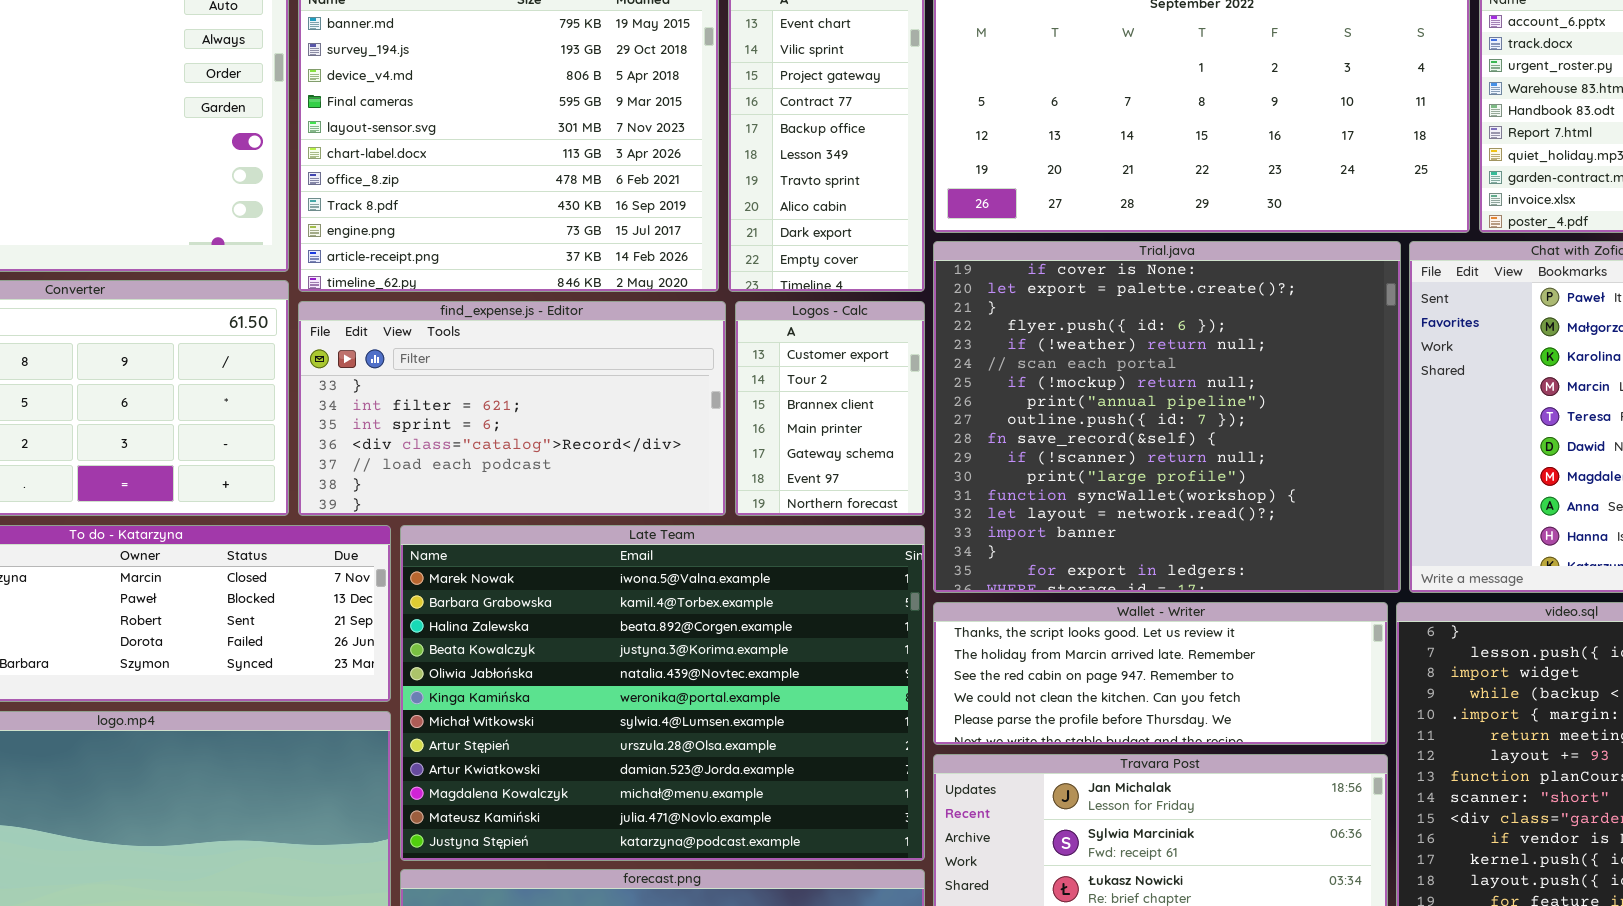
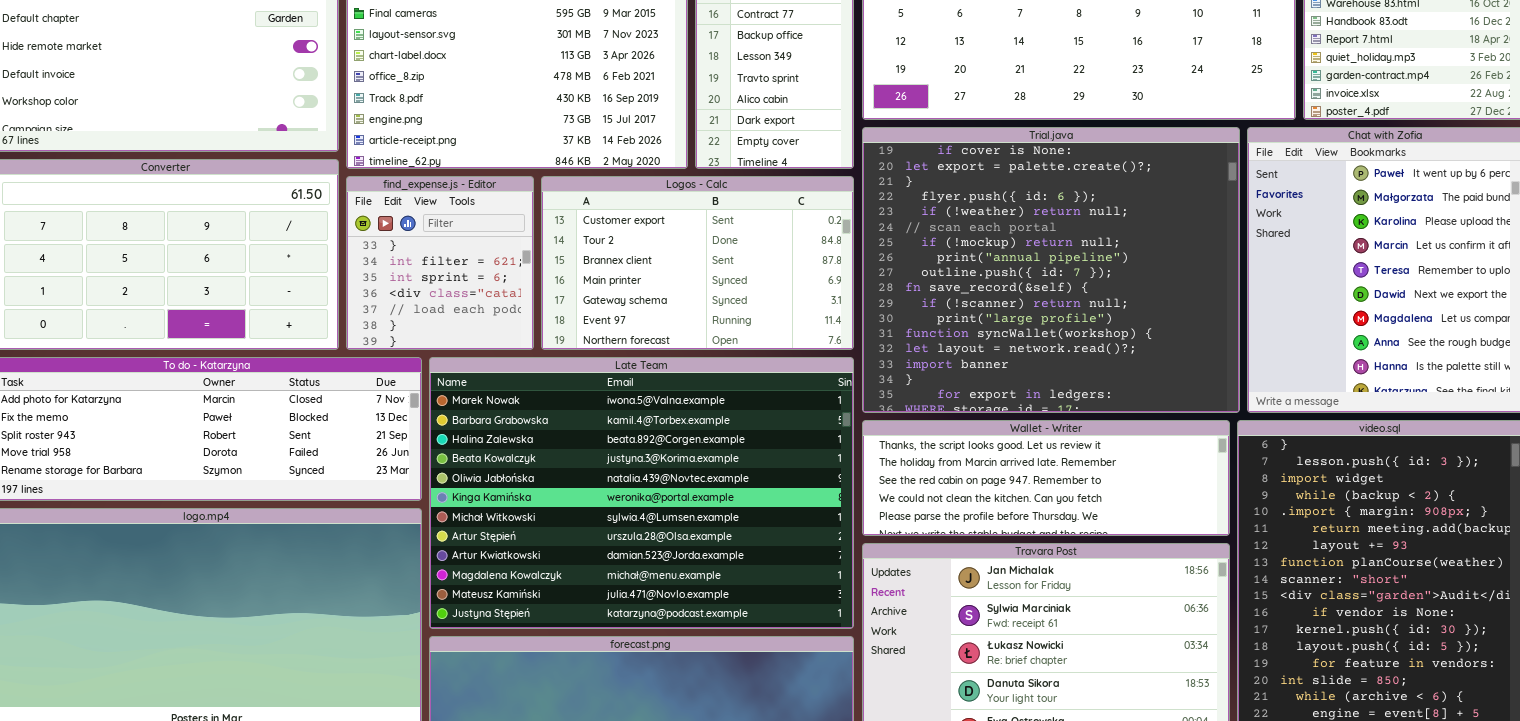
find_expense.js - Editor: [298,301,726,516] -> [346,176,534,350], resized
Logos - Calc: [735,301,925,516] -> [541,176,854,350], resized

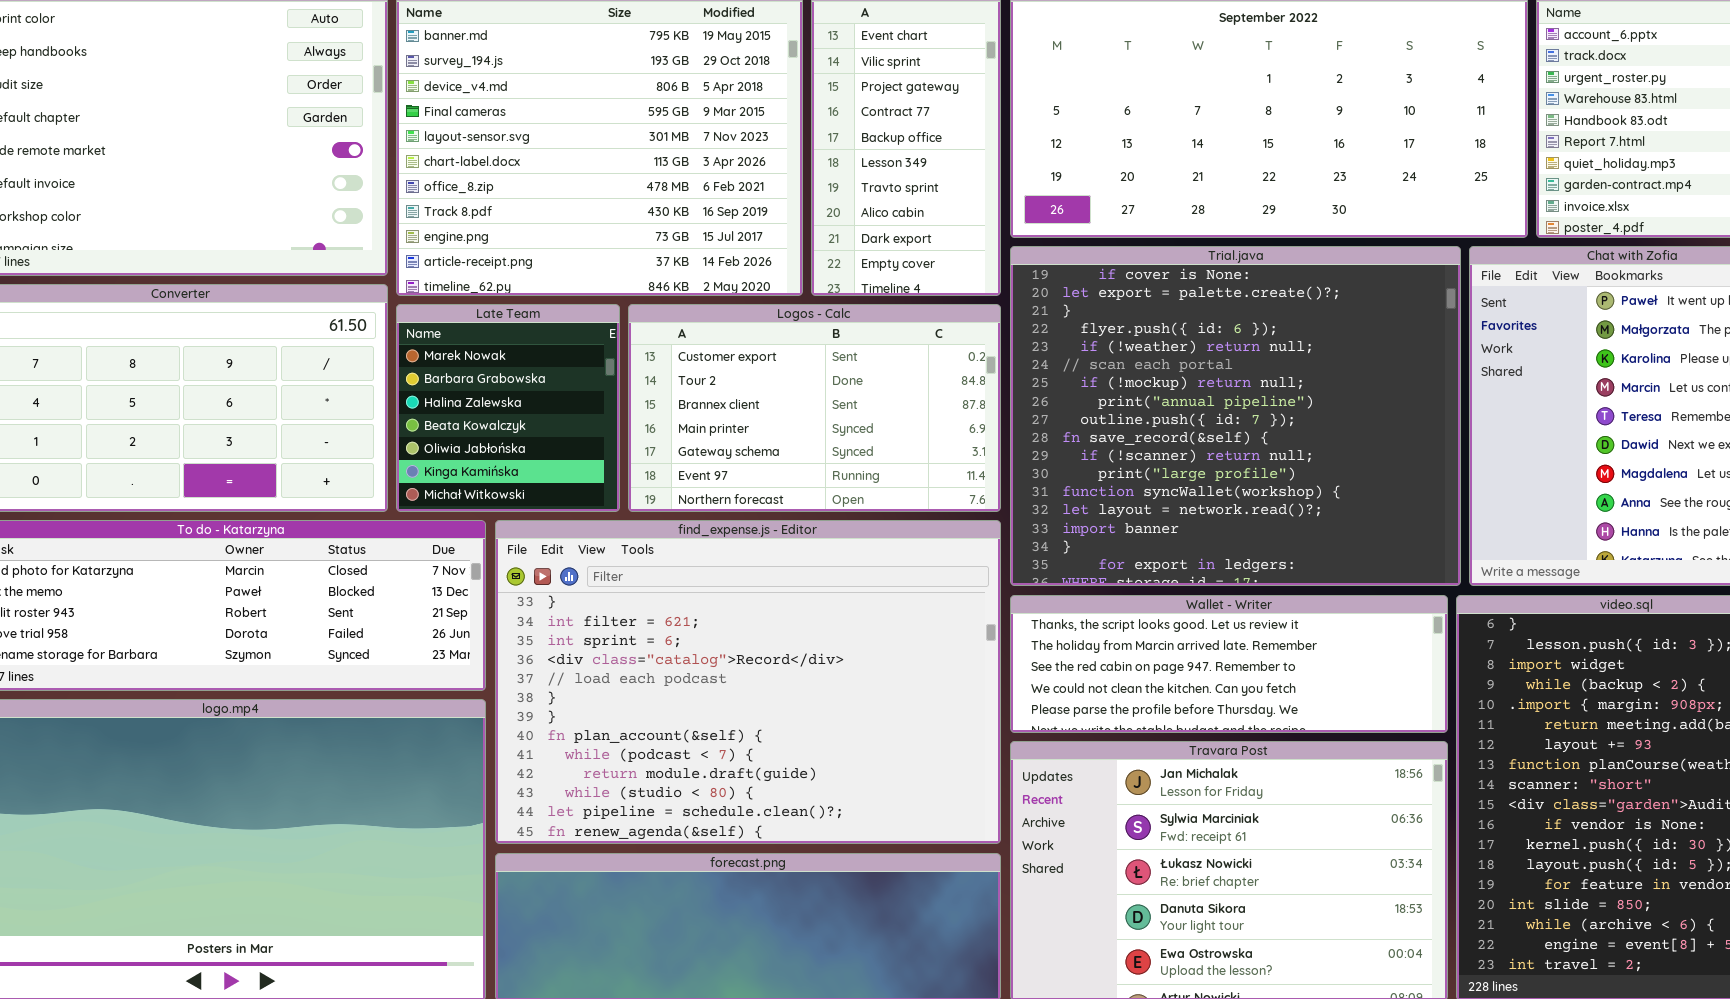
find_expense.js - Editor: [346,176,534,350] -> [495,520,1001,844], moved, resized
Late Team: [429,357,854,629] -> [396,304,620,512], moved, resized

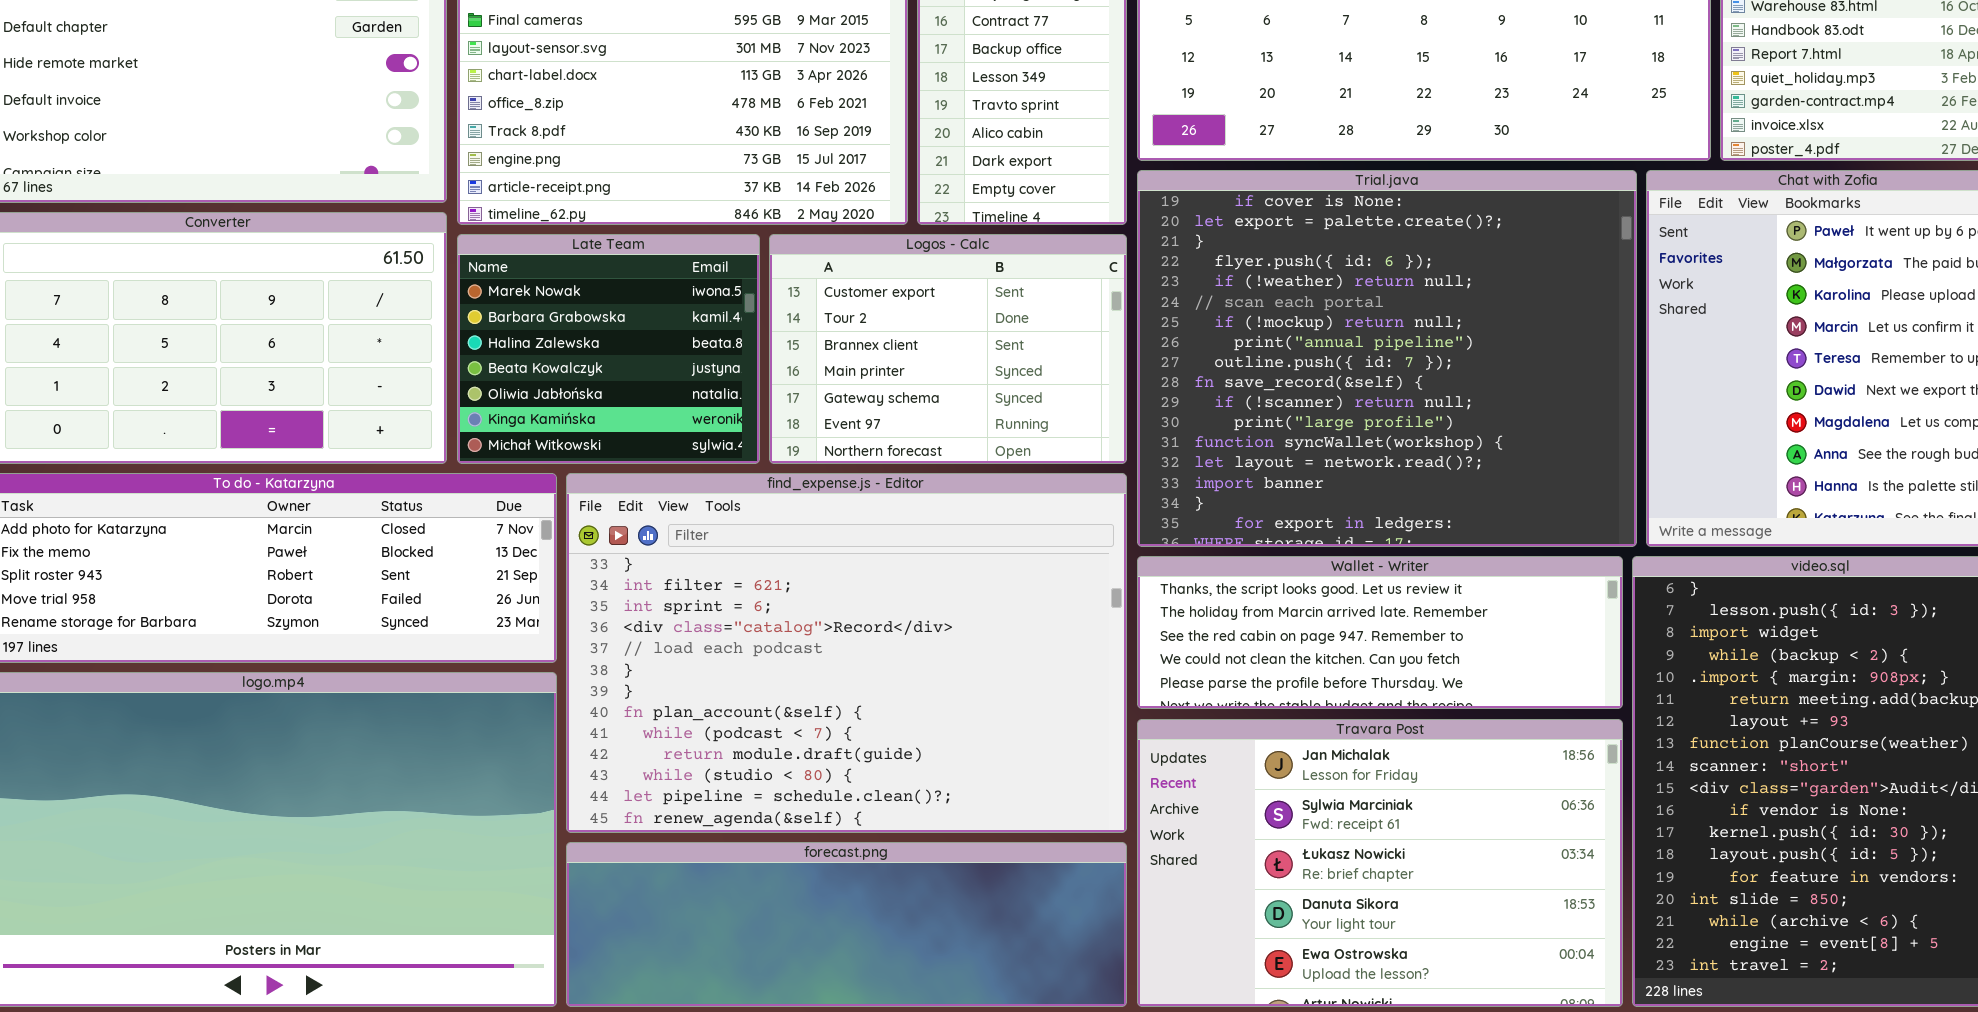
Late Team: [396,304,620,512] -> [457,234,760,464], resized
Logos - Calc: [628,304,1001,512] -> [769,234,1127,464], resized

